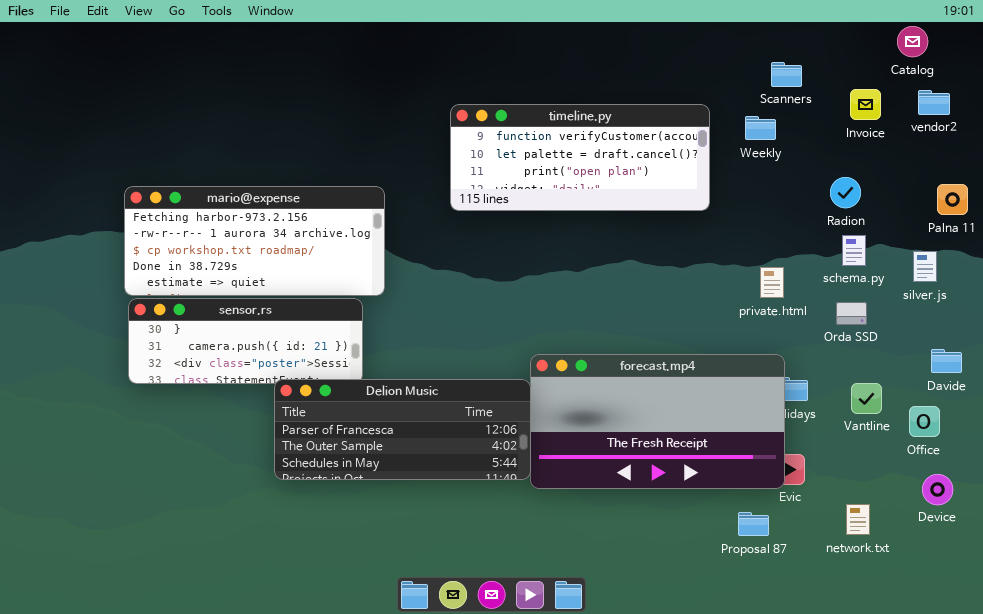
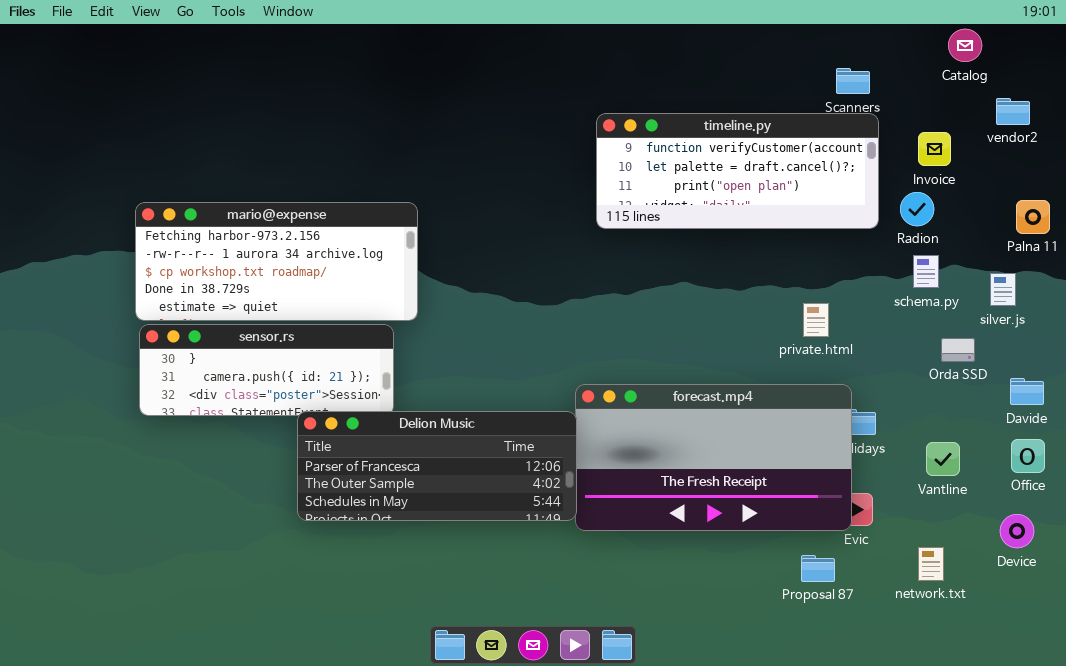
Catalog: [897,26,928,57] -> [948,29,982,62], moved
Invoice: [850,89,881,120] -> [918,132,951,166], moved
timeline.py: [450,104,710,211] -> [596,113,879,229], moved
private.html: [760,267,784,298] -> [803,303,829,337], moved
Orda SSD: [836,302,867,325] -> [941,338,975,362], moved
Vantline: [851,383,882,414] -> [926,442,960,476], moved
Office: [909,406,940,437] -> [1011,439,1045,473], moved

